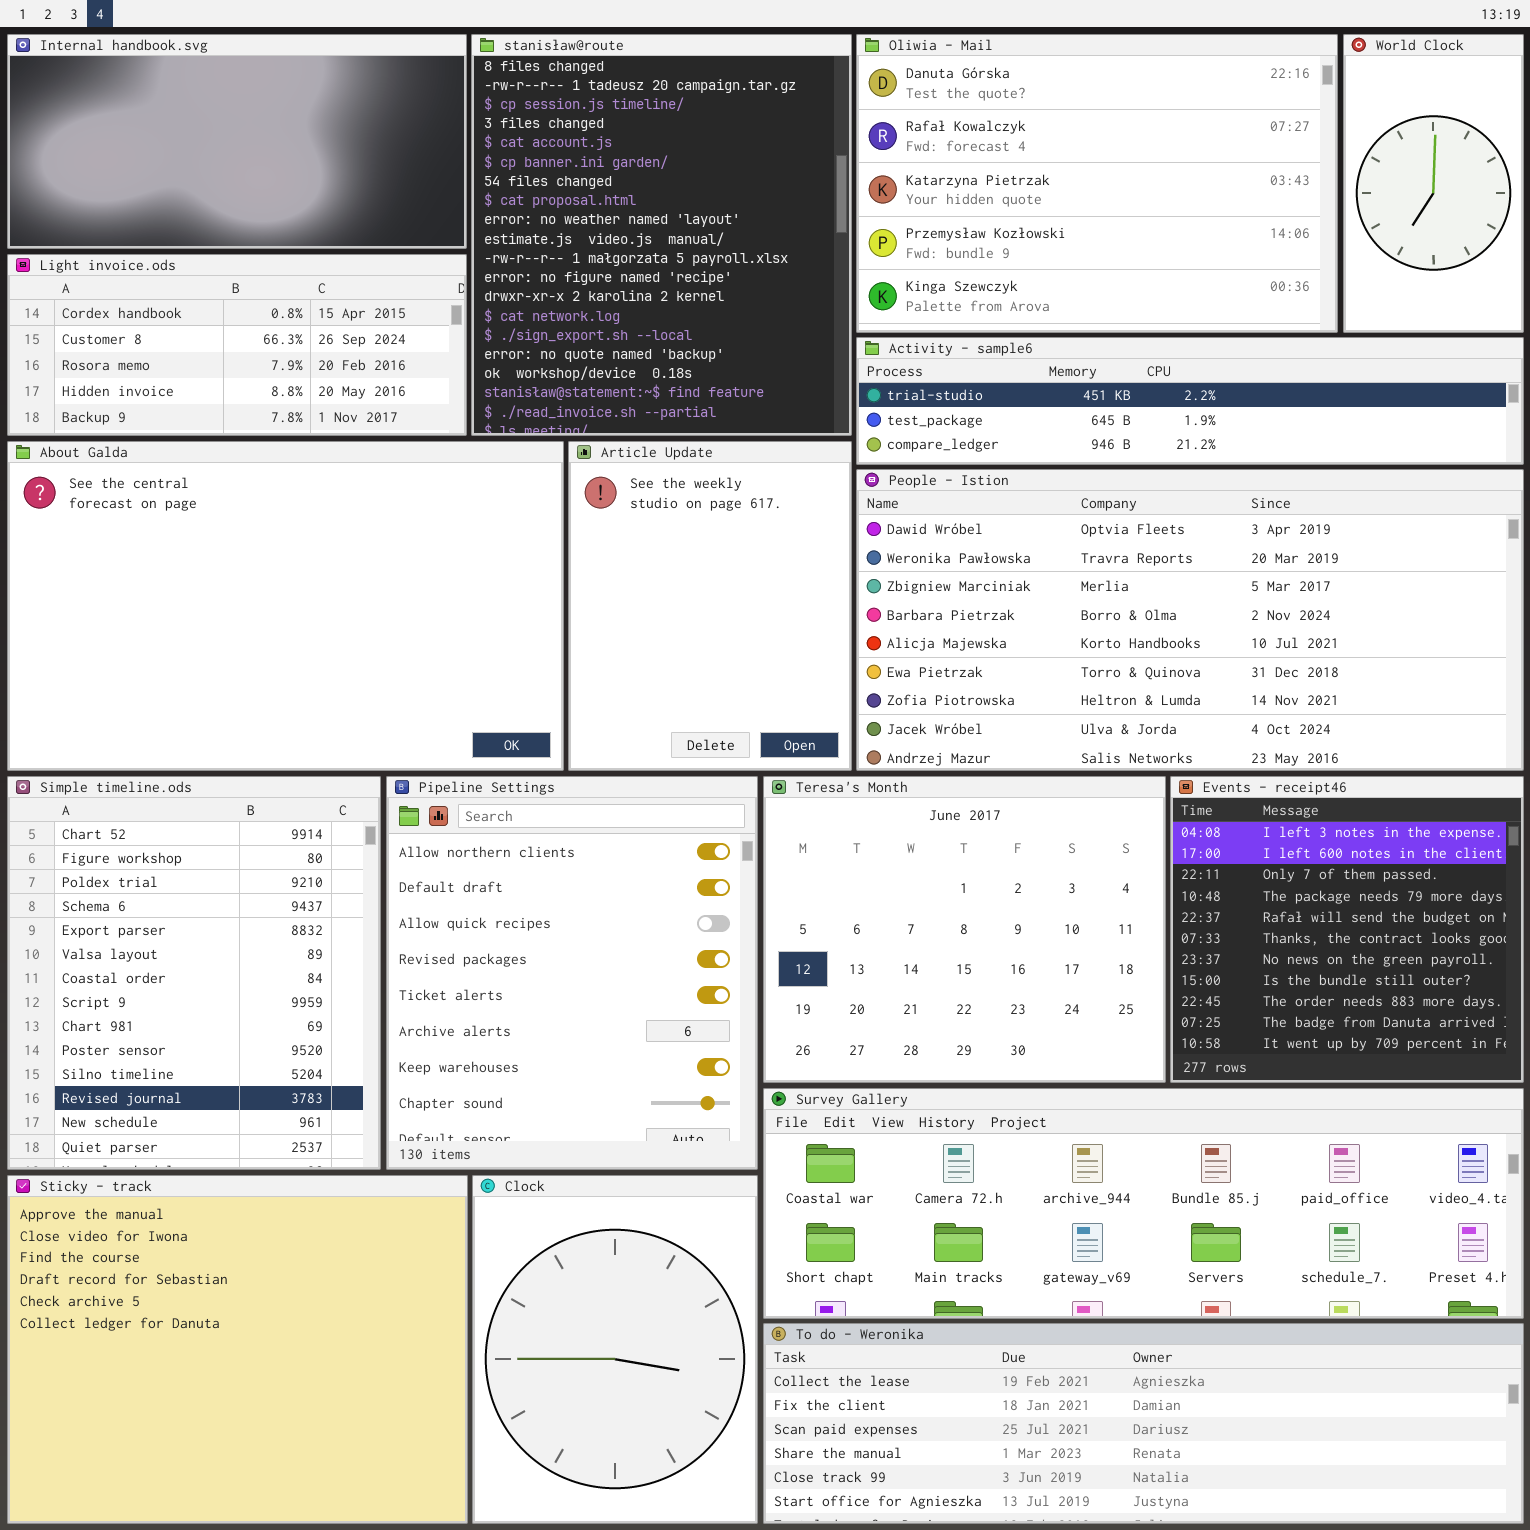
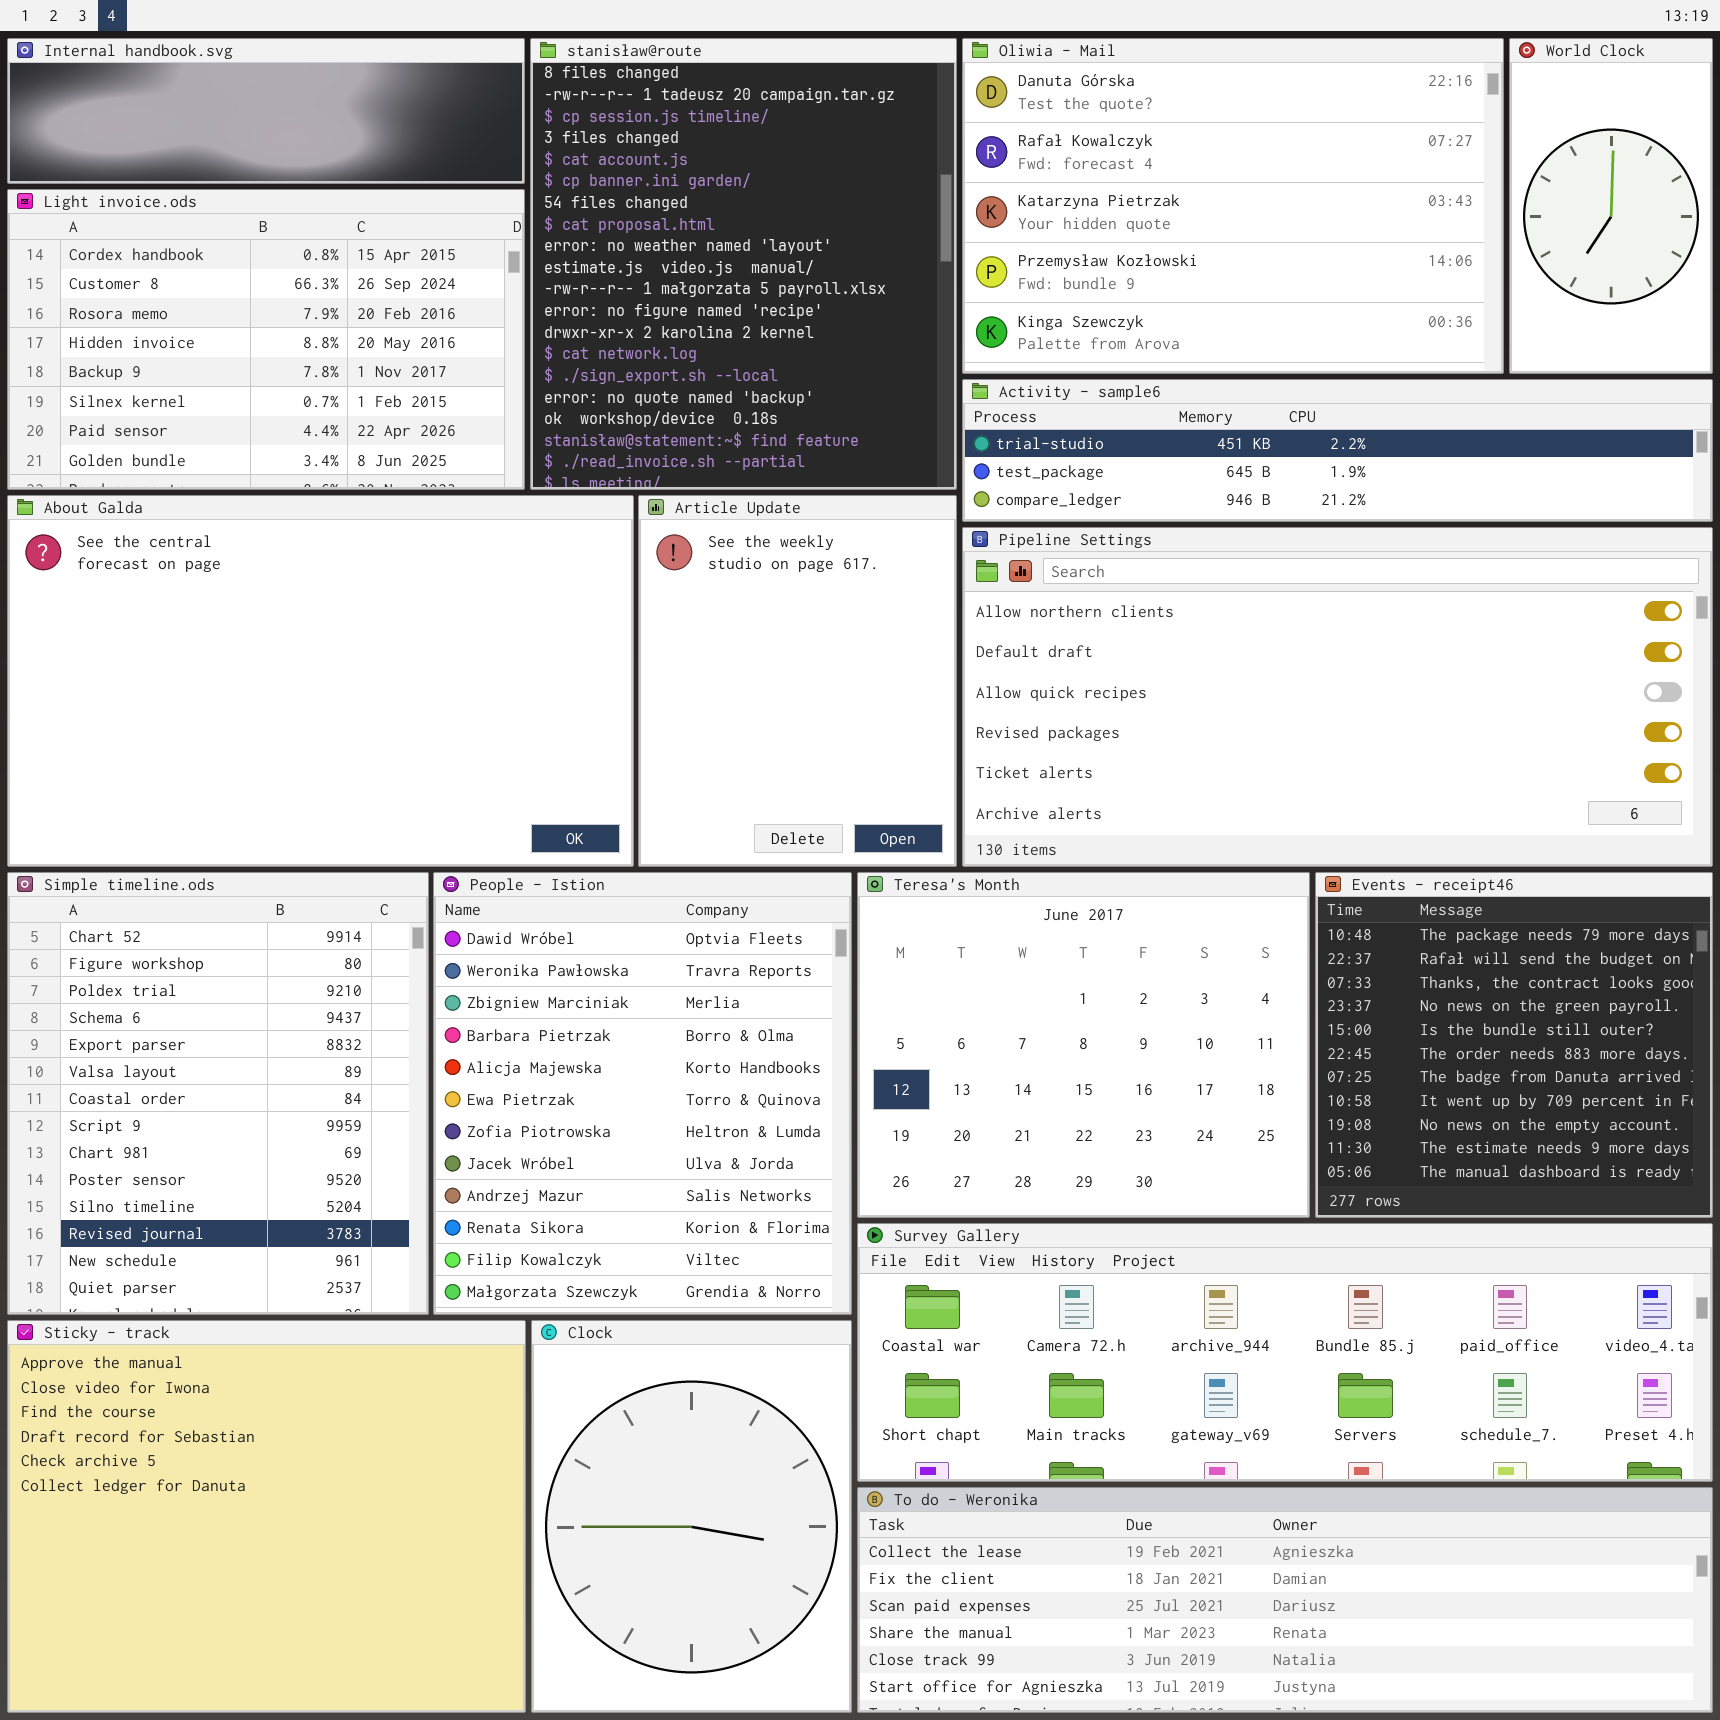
Internal handbook.svg: [7,34,467,249] -> [7,38,525,184], resized
Light invoice.ods: [7,254,467,436] -> [7,189,525,490], resized
People - Istion: [856,469,1524,771] -> [433,872,852,1315], moved, resized
Pipeline Settings: [386,776,758,1170] -> [962,527,1713,867], moved, resized
Events - receipt46: [1170,776,1524,1083] -> [1315,872,1713,1218], scrolled down 3 rows

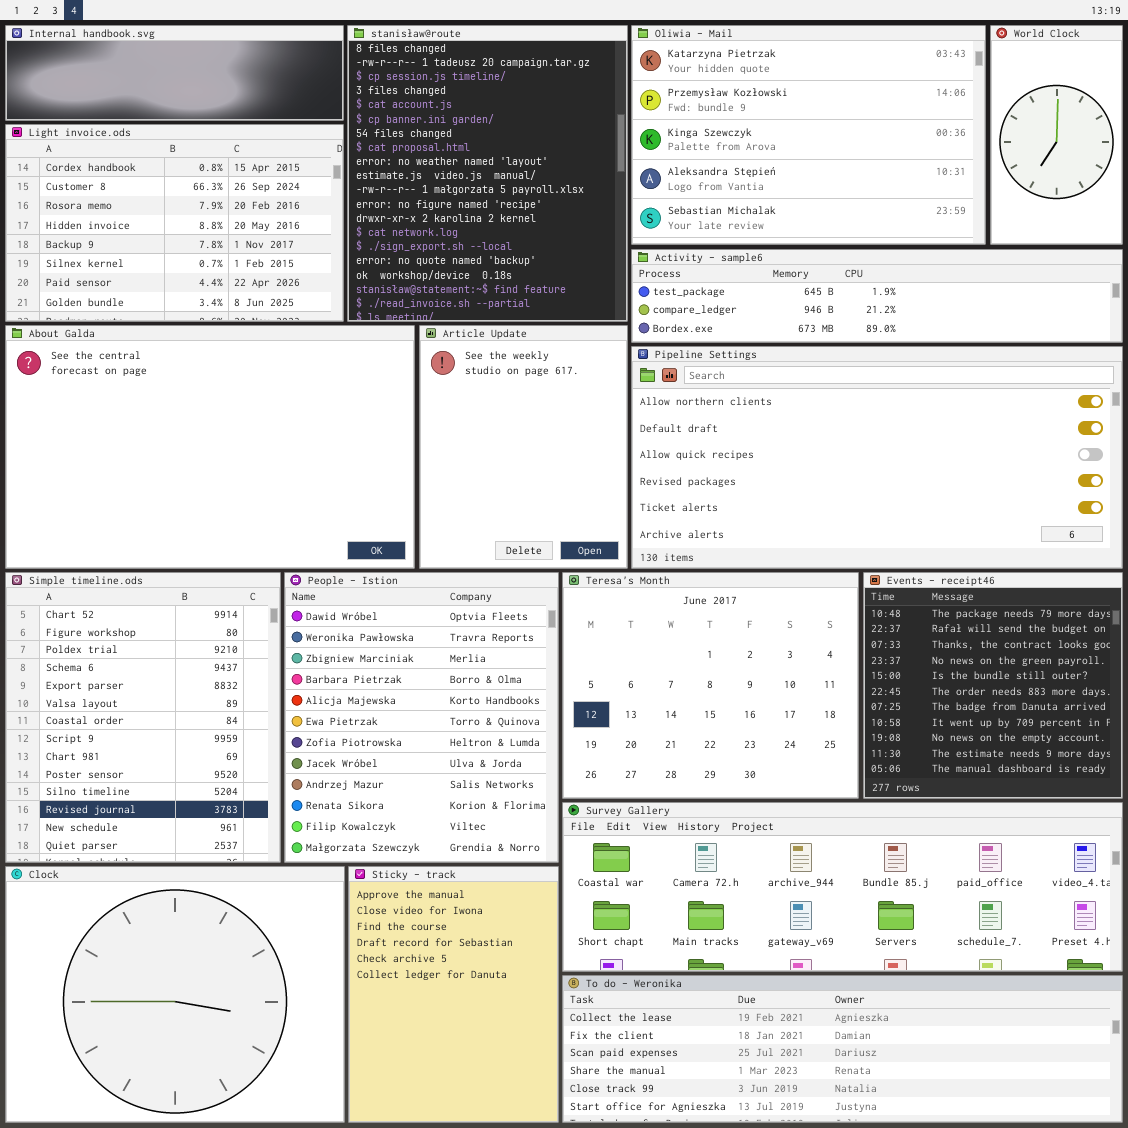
Oliwia - Mail: [962,38,1504,374] -> [631,25,986,245], scrolled down 2 rows
Activity - sample6: [962,379,1713,522] -> [631,249,1123,343], scrolled down 1 row
Sticky - track: [7,1320,526,1713] -> [348,866,559,1123], moved, resized
Clock: [531,1320,852,1713] -> [5,866,345,1123], moved, resized

